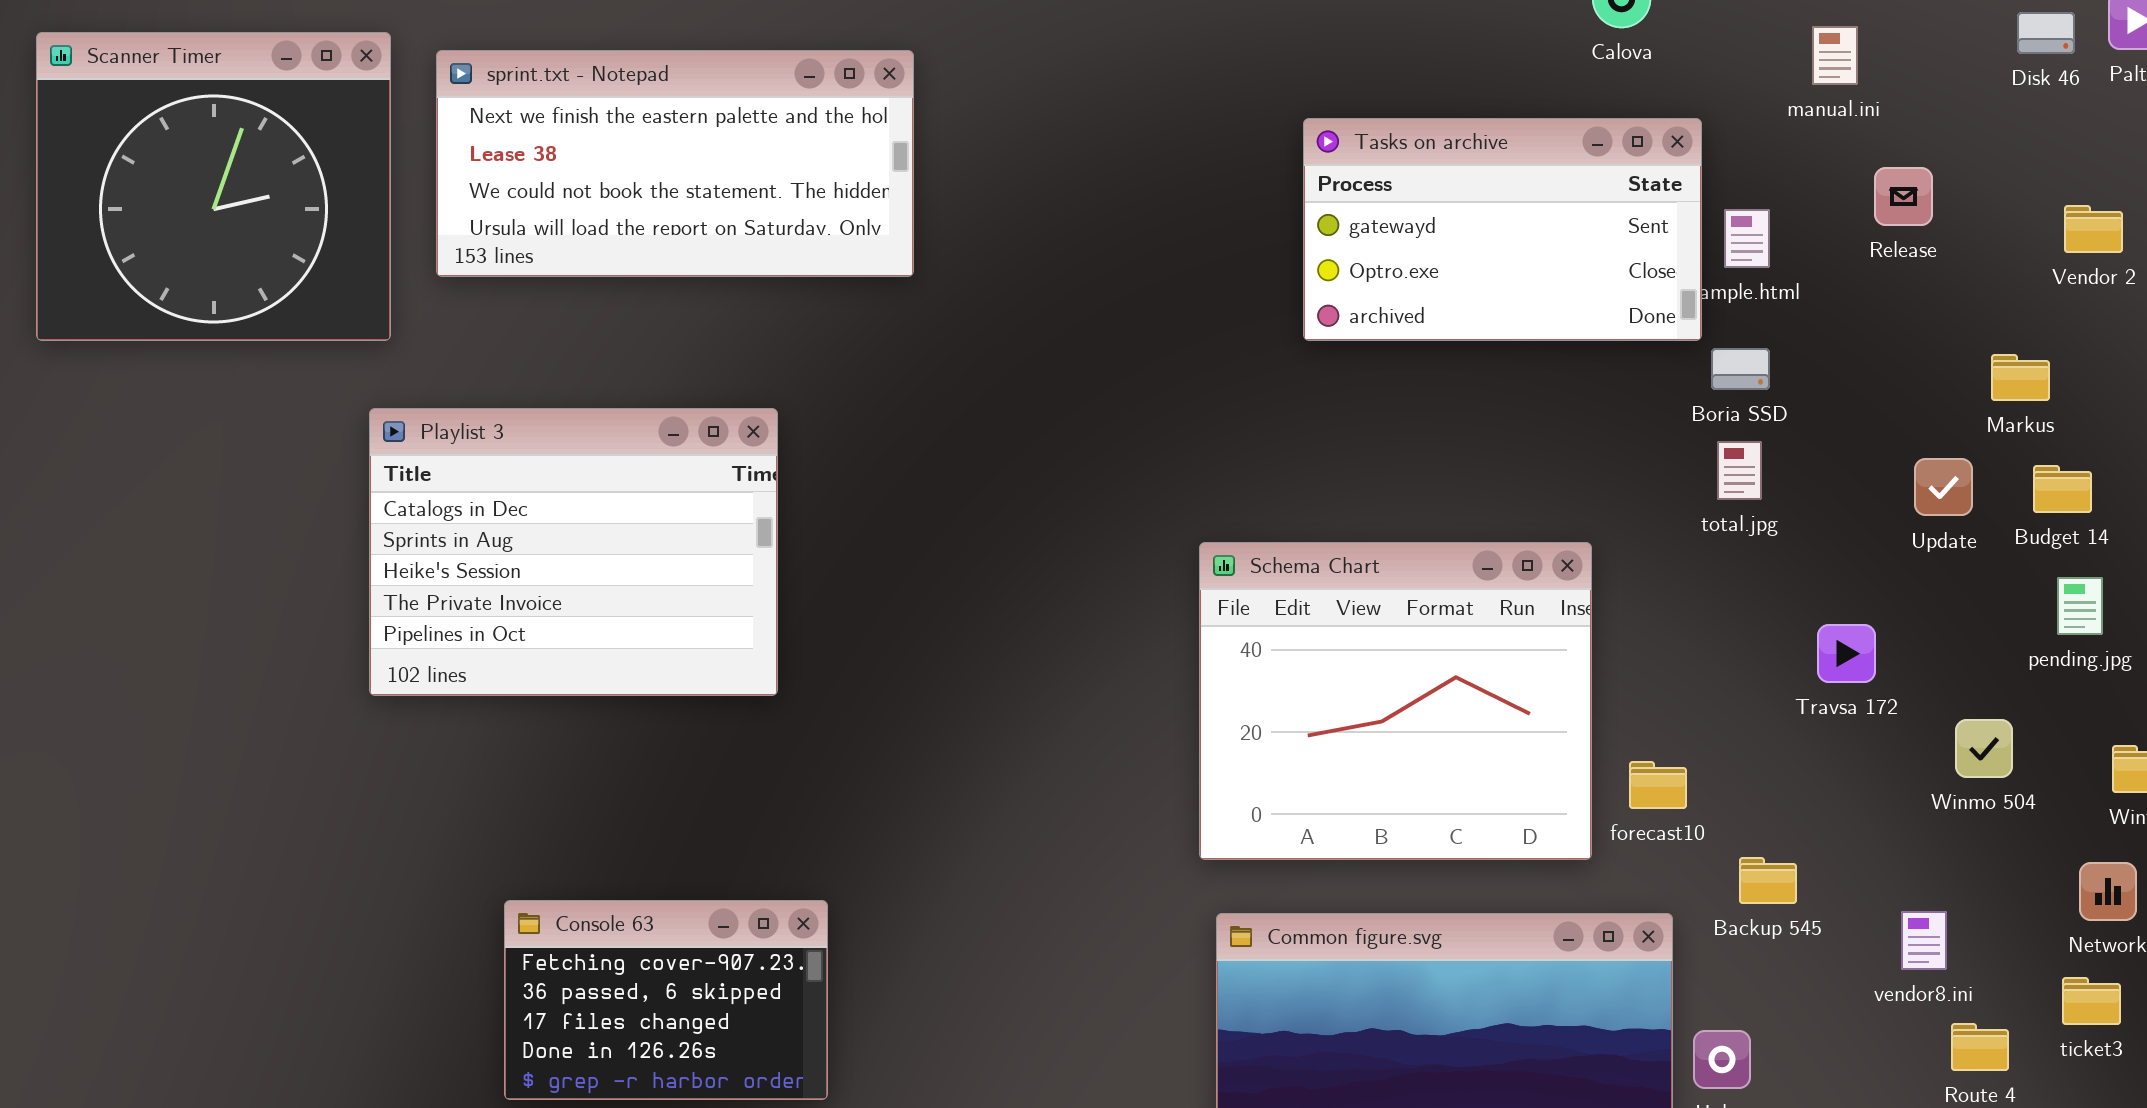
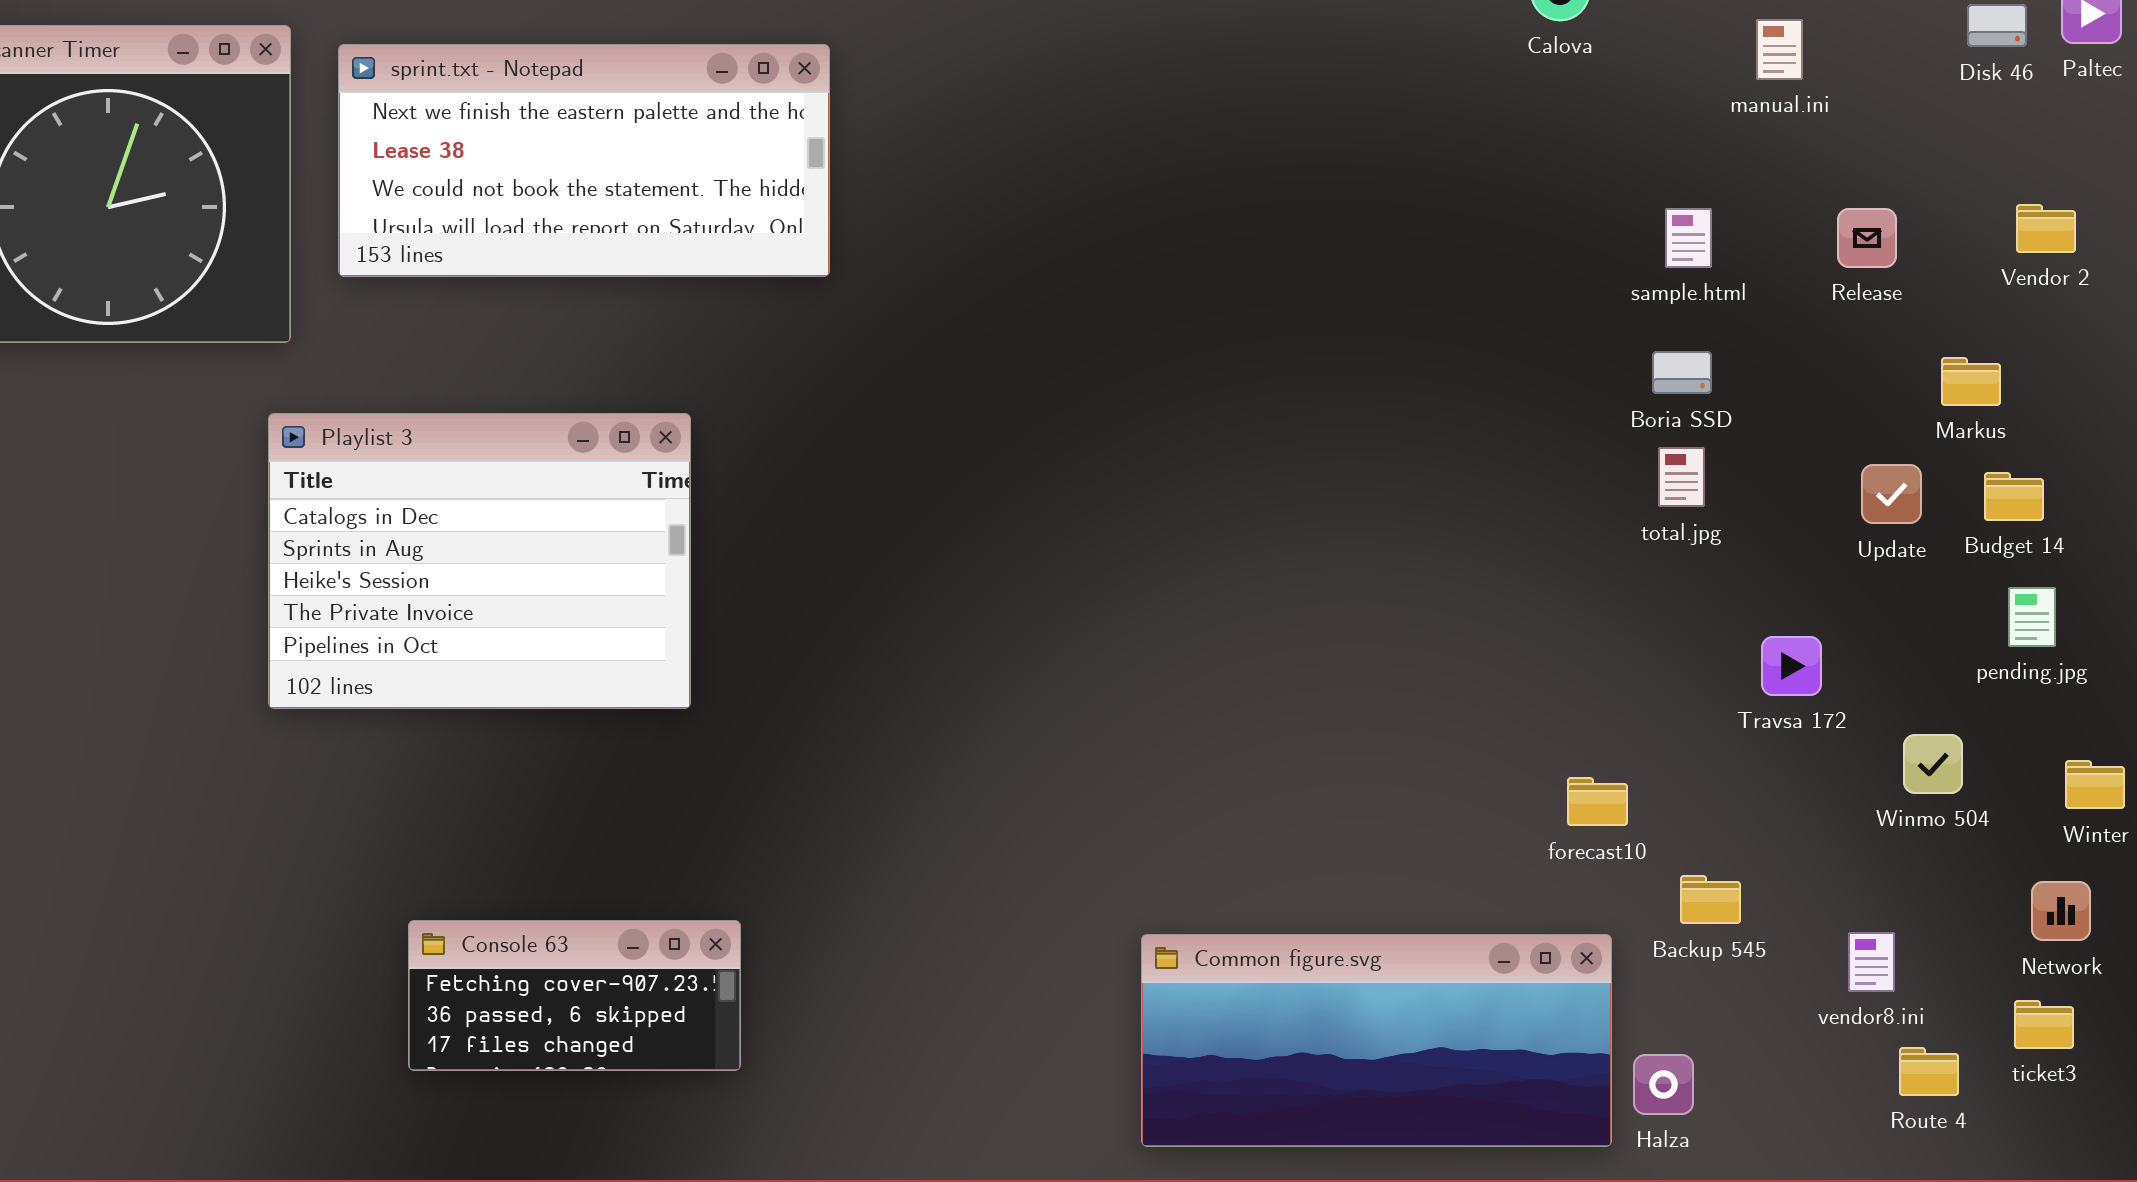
Tasks on archive: [1303,118,1702,341] -> none, closed
Release: [1874,167,1933,226] -> [1837,208,1897,268], moved
Schema Chart: [1199,542,1592,860] -> none, closed
Console 63: [504,900,828,1100] -> [408,920,741,1071], resized

